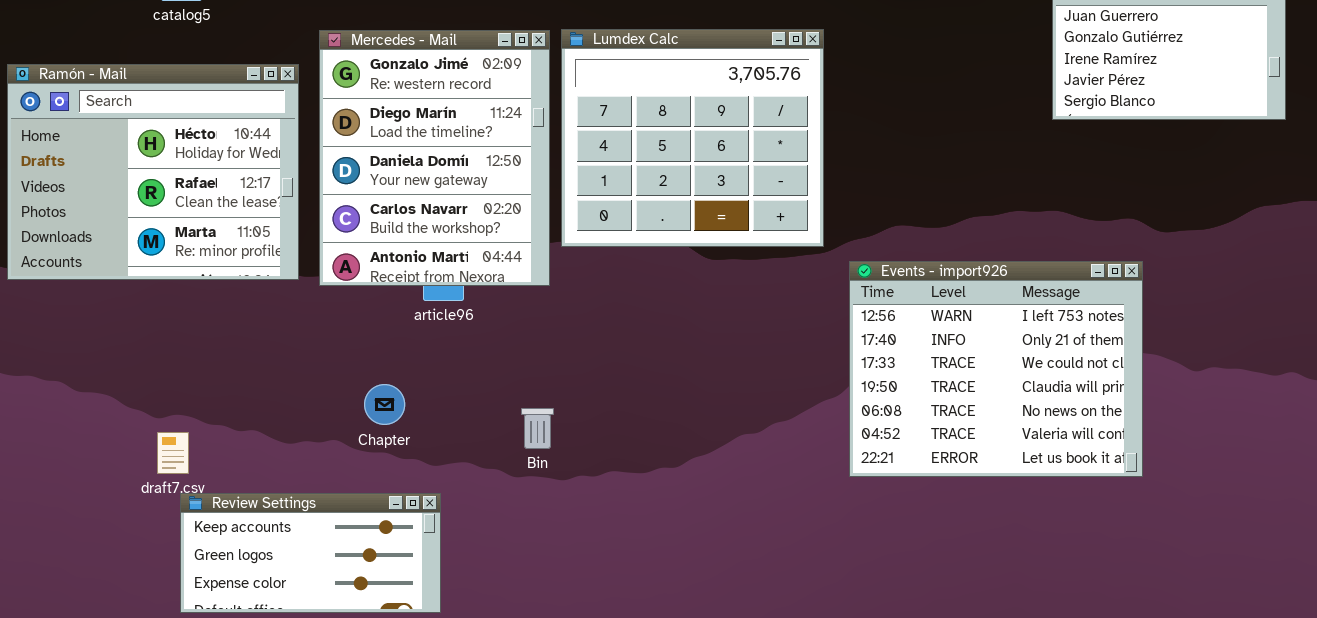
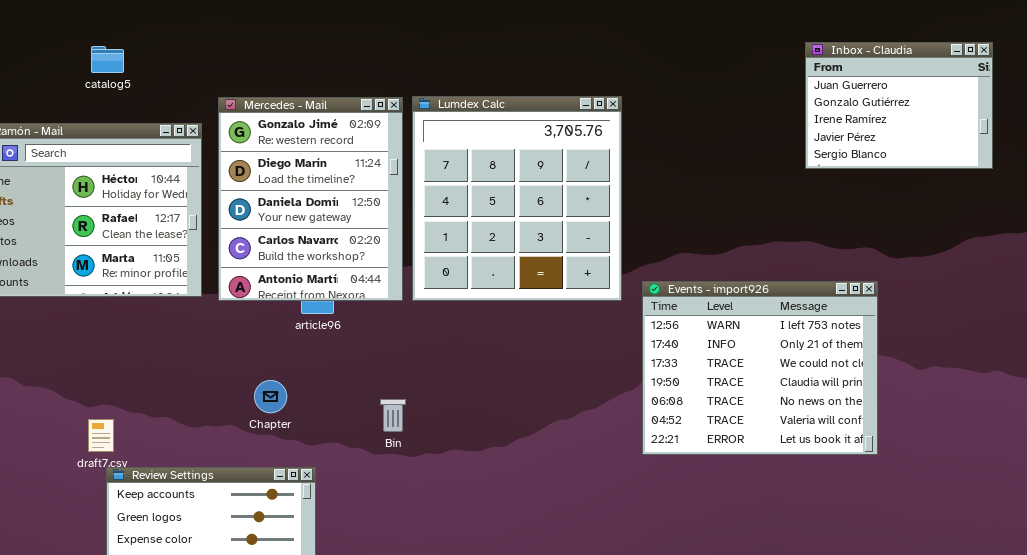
Lumdex Calc: [561,29,824,247] -> [412,96,622,301], resized

